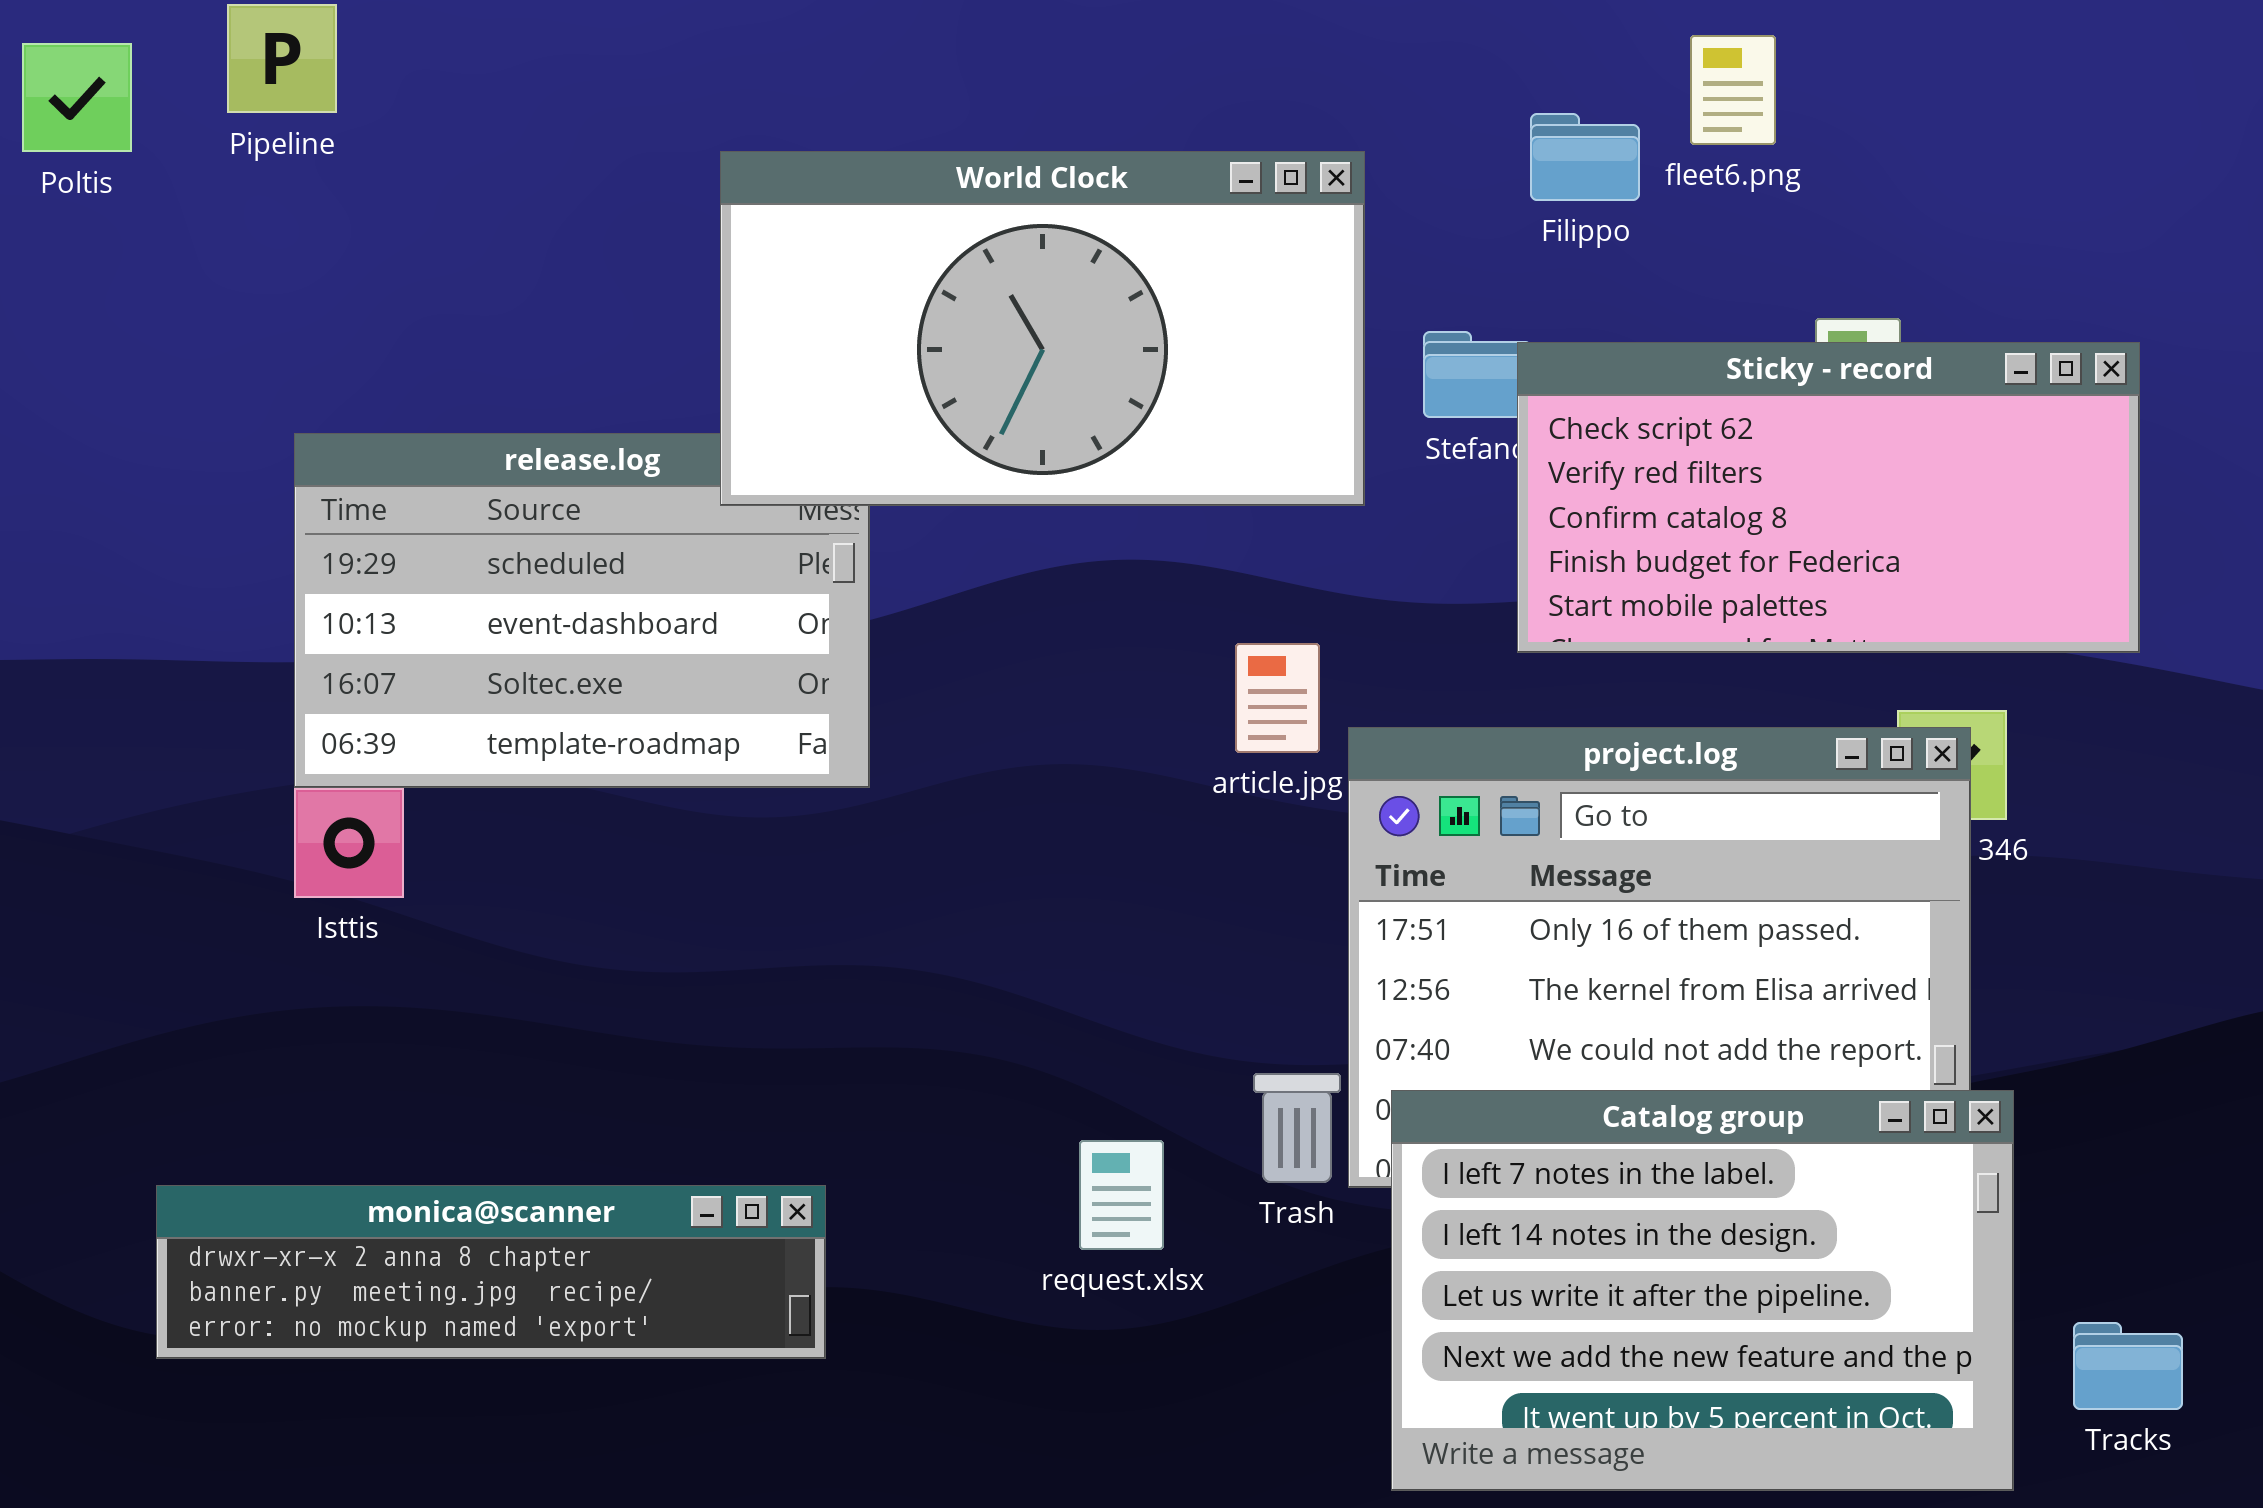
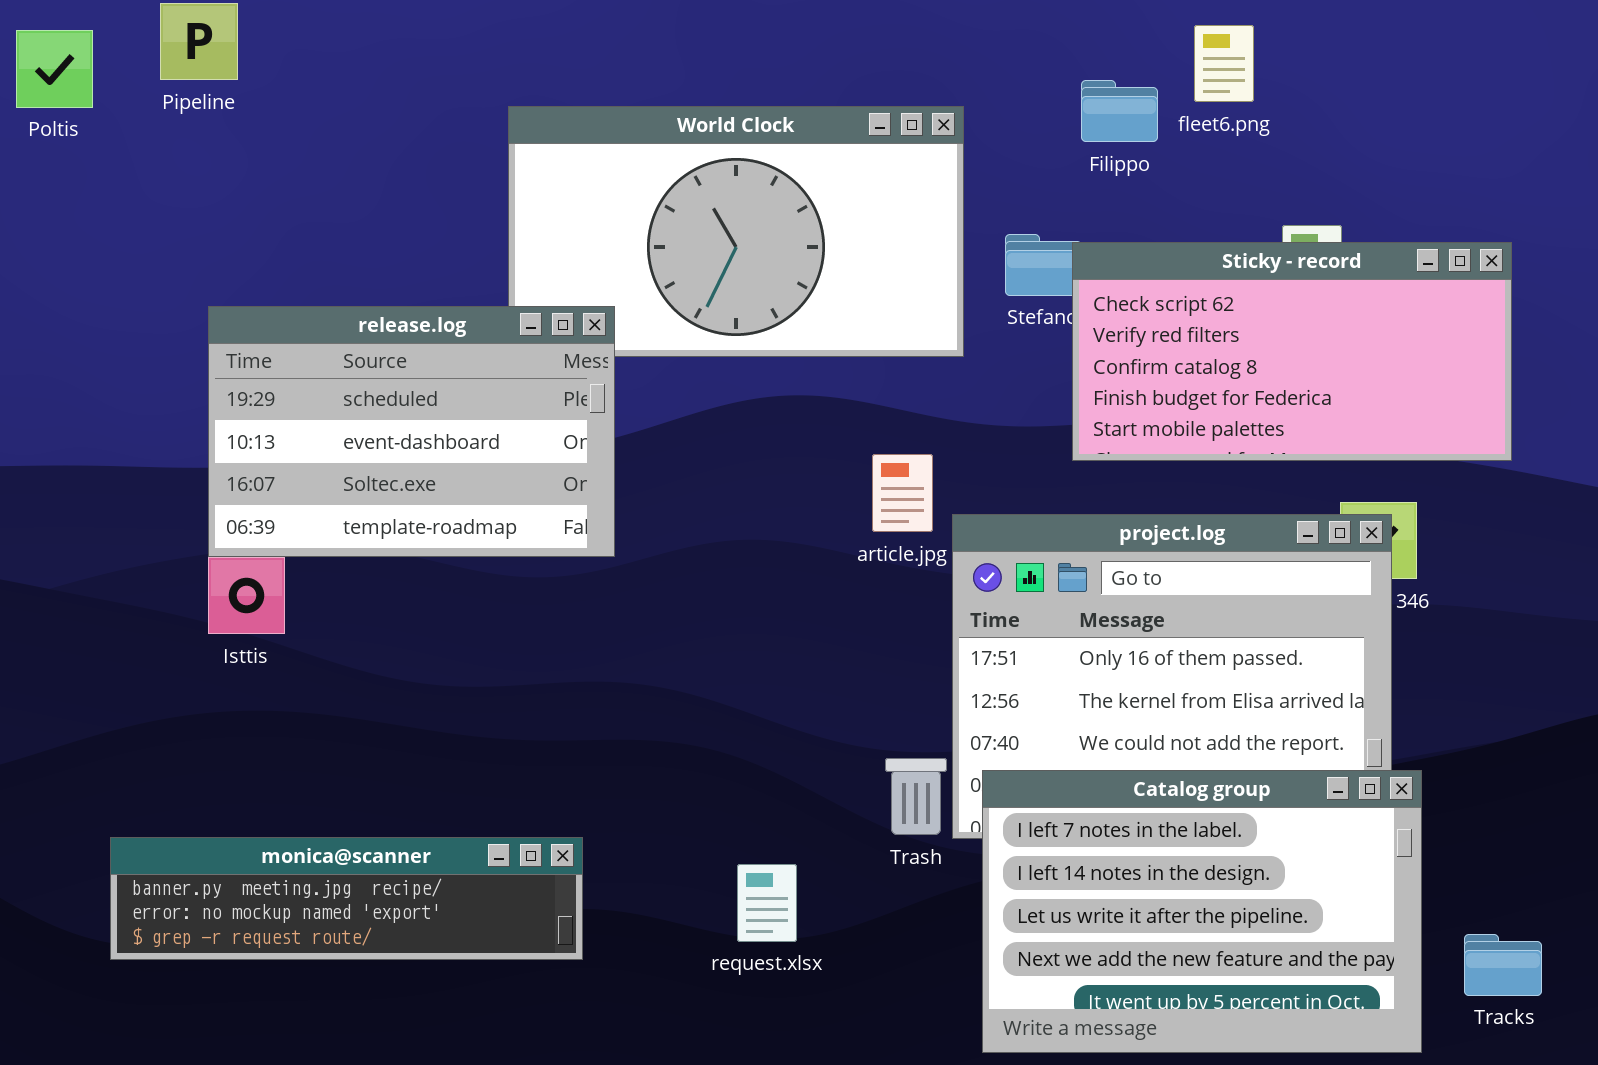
release.log: [294,433,870,788] -> [208,306,615,557], raised
request.xlsx: [1079,1140,1164,1250] -> [737,864,797,942], moved
monica@scanner: [156,1185,826,1359] -> [110,837,583,960], scrolled down 1 row

